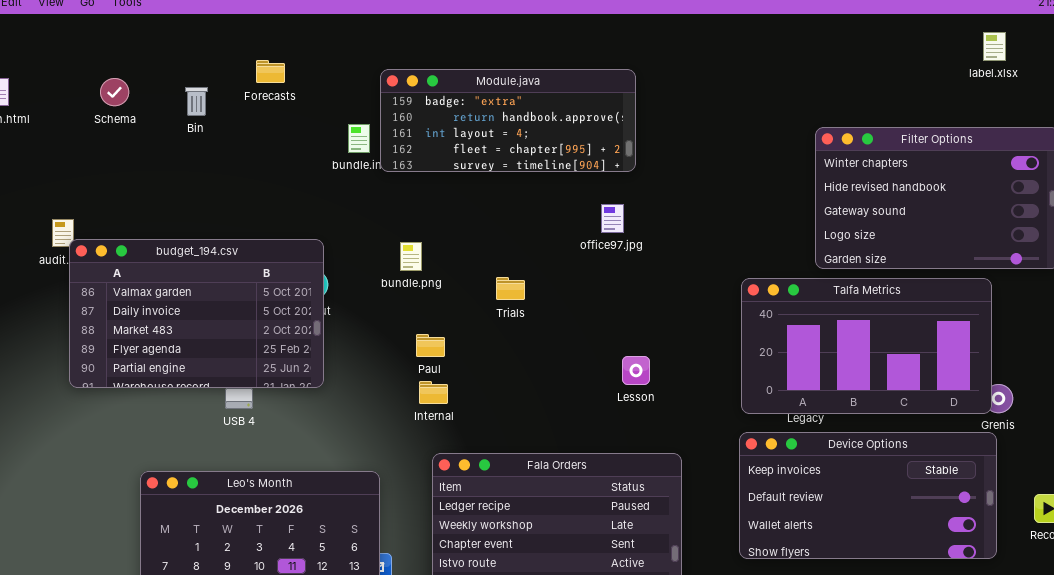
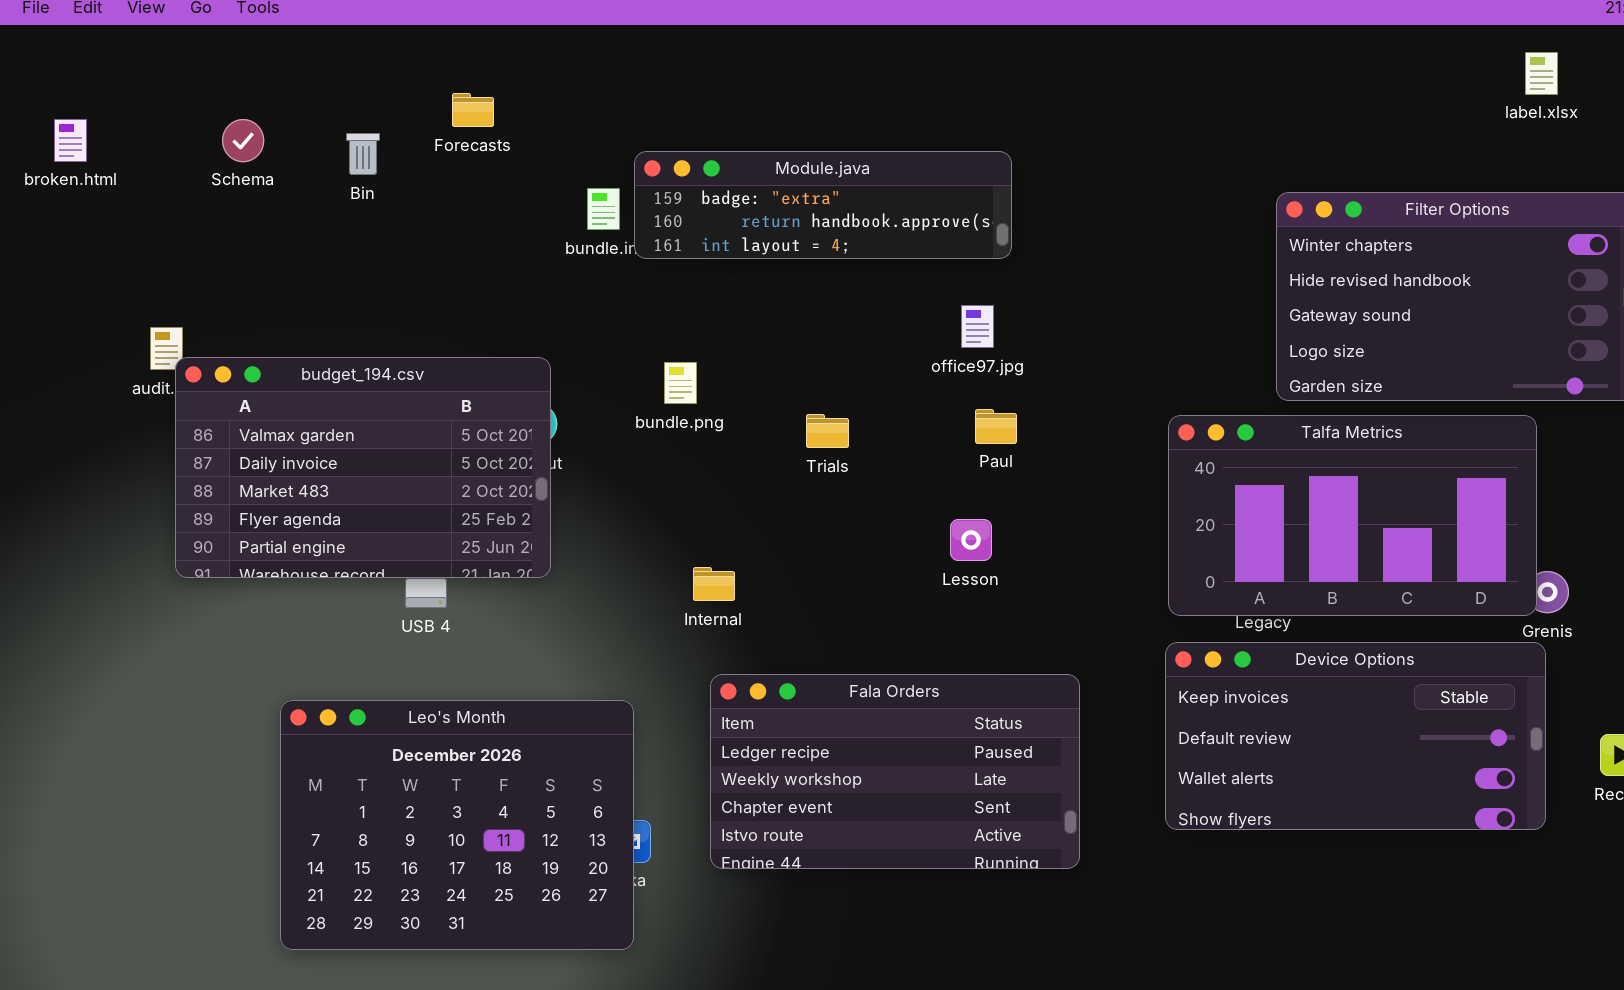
Module.java: [380,69,636,172] -> [634,151,1012,259], resized
Paul: [416,334,445,357] -> [975,409,1017,444], moved
Lesson: [622,356,650,385] -> [950,519,992,561], moved

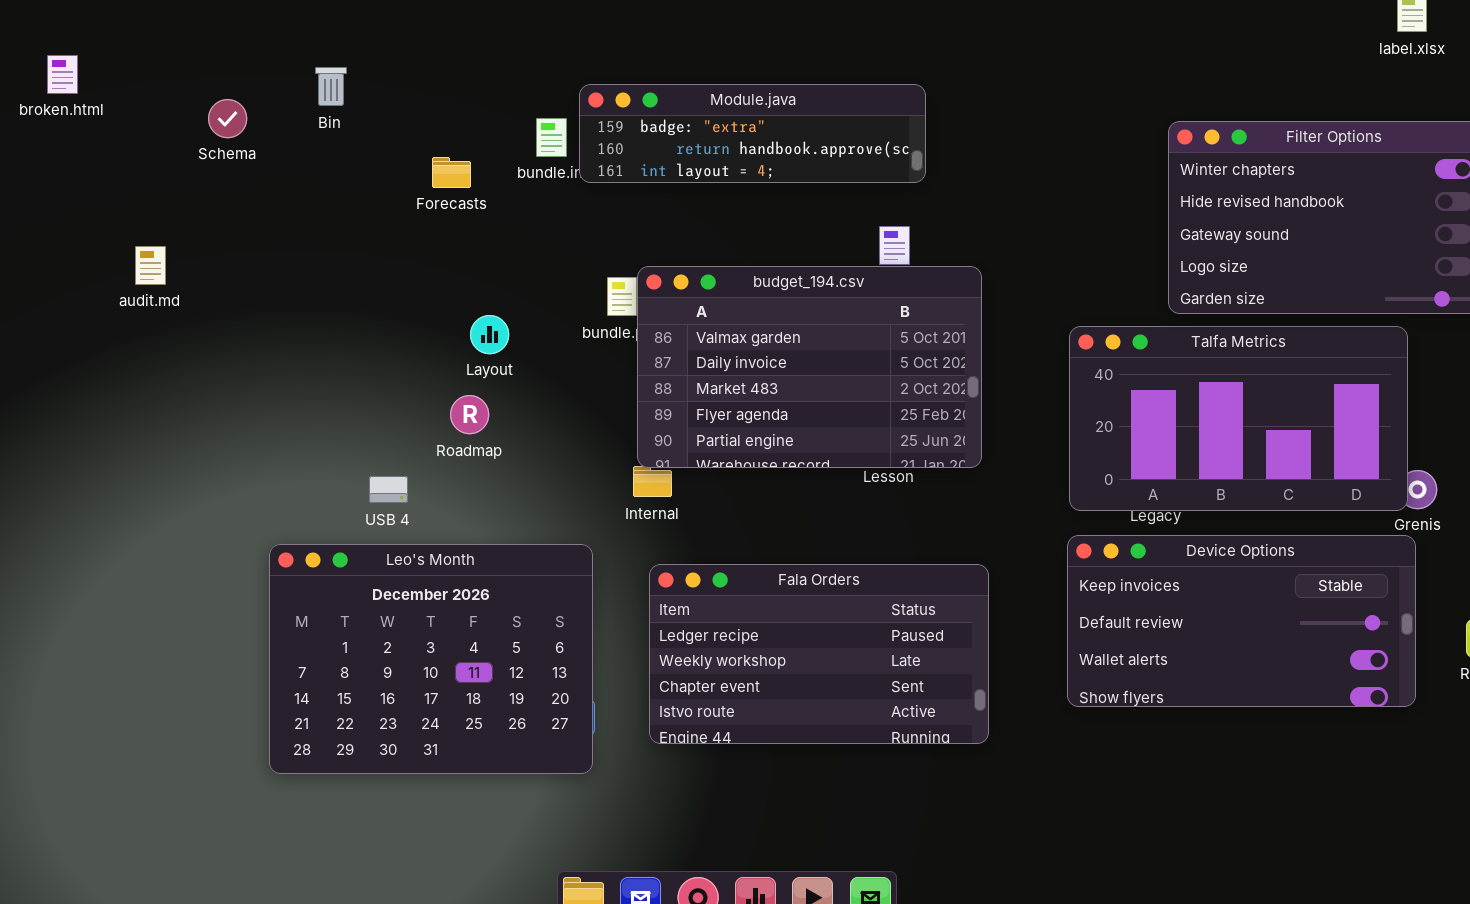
Forecasts: [452,93,494,127] -> [432,157,471,188], moved
Schema: [222,119,264,162] -> [208,99,247,138], moved
budget_194.csv: [175,357,551,578] -> [637,266,982,468], moved
Leo's Month: [280,700,634,950] -> [269,544,593,774], moved

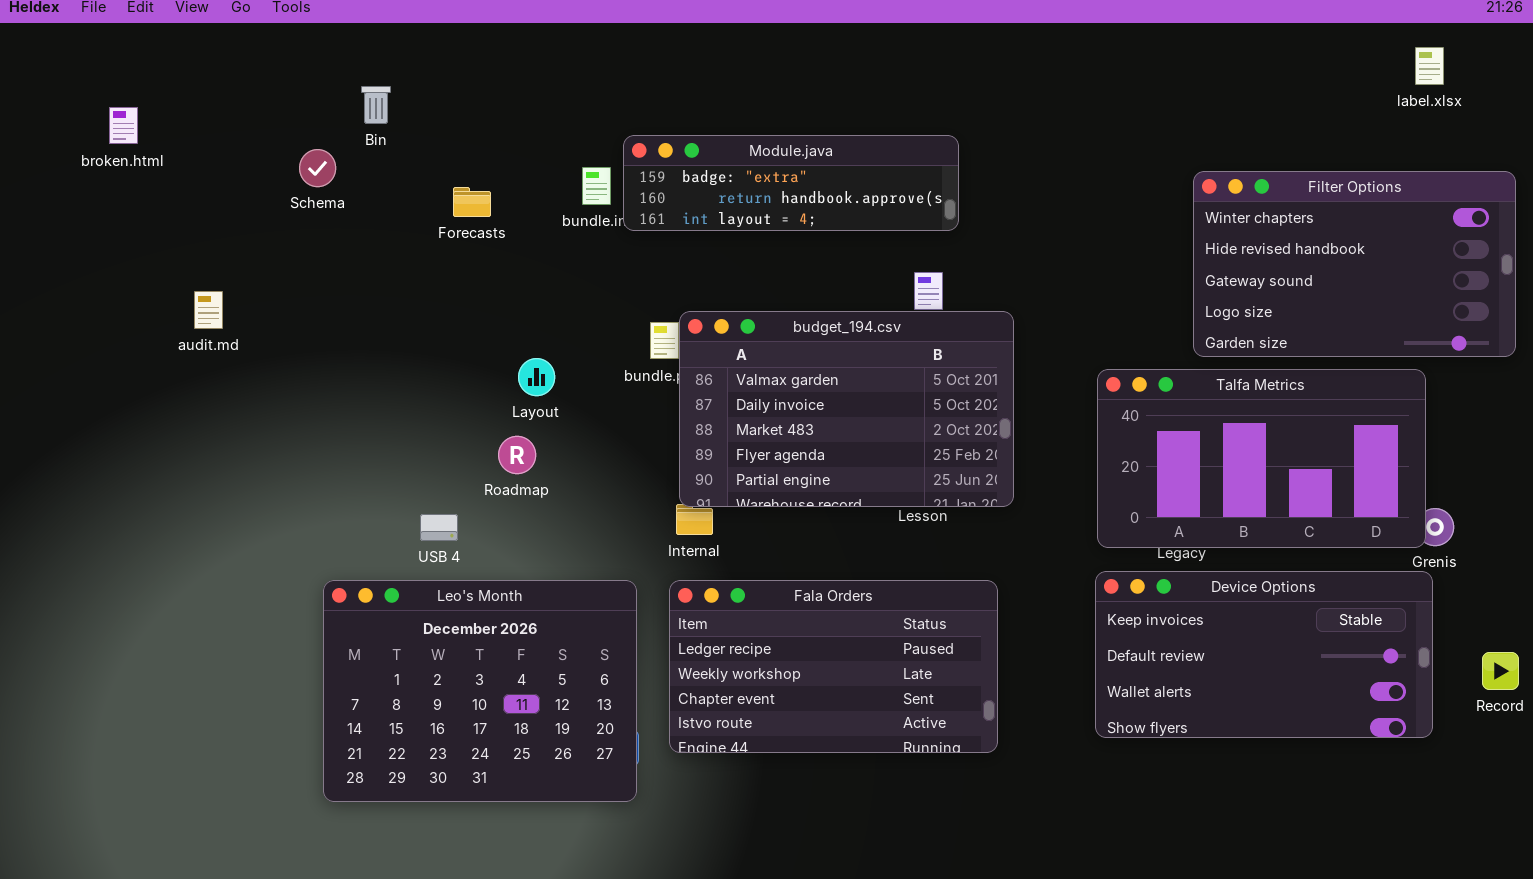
Bin: [315,67,347,106] -> [361,86,391,124], moved
Schema: [208,99,247,138] -> [299,149,336,187], moved
Forecasts: [432,157,471,188] -> [453,187,491,217], moved
Fala Orders: [649,564,989,744] -> [669,580,998,753], moved

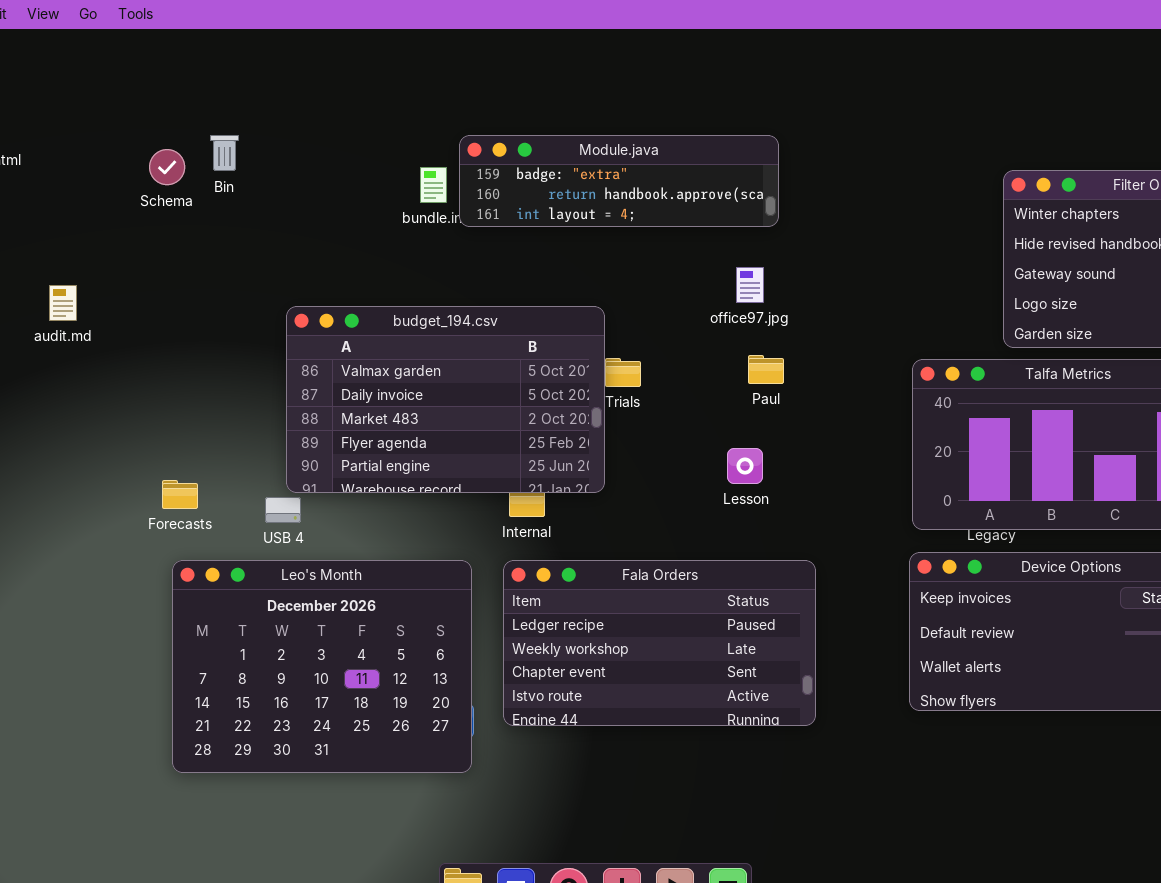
Bin: [361,86,391,124] -> [210,135,239,171], moved
Forecasts: [453,187,491,217] -> [162,480,198,509], moved
budget_194.csv: [679,311,1014,507] -> [286,306,605,493], moved

